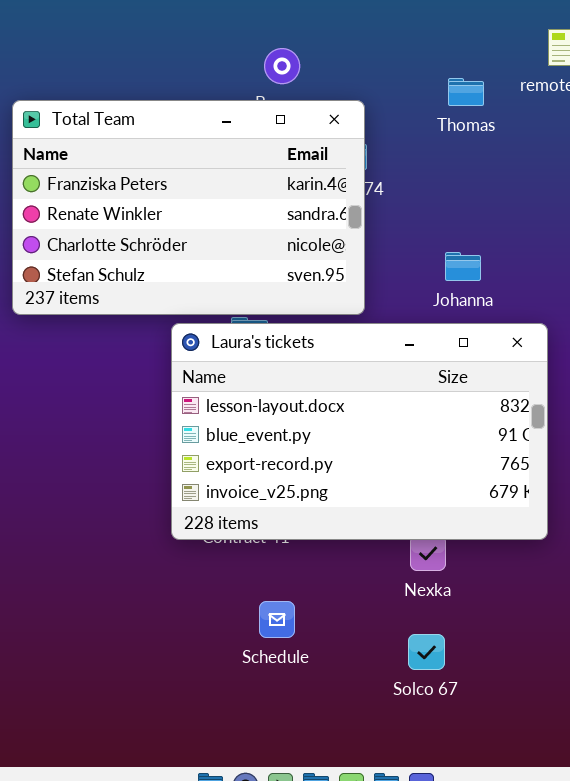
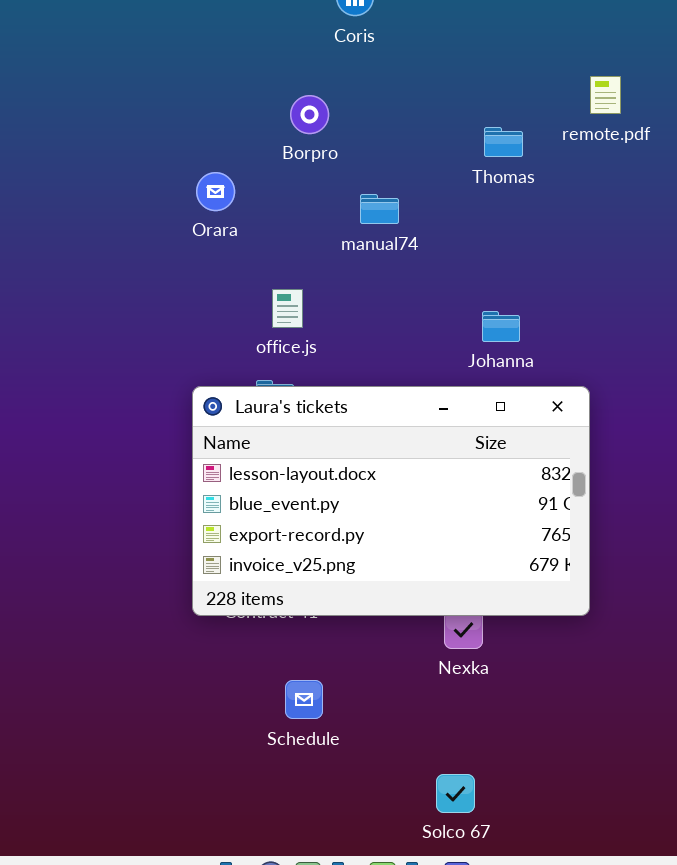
Total Team: [12,100,365,315] -> none, closed
Solco 67: [408,634,445,670] -> [436,774,475,813], moved

